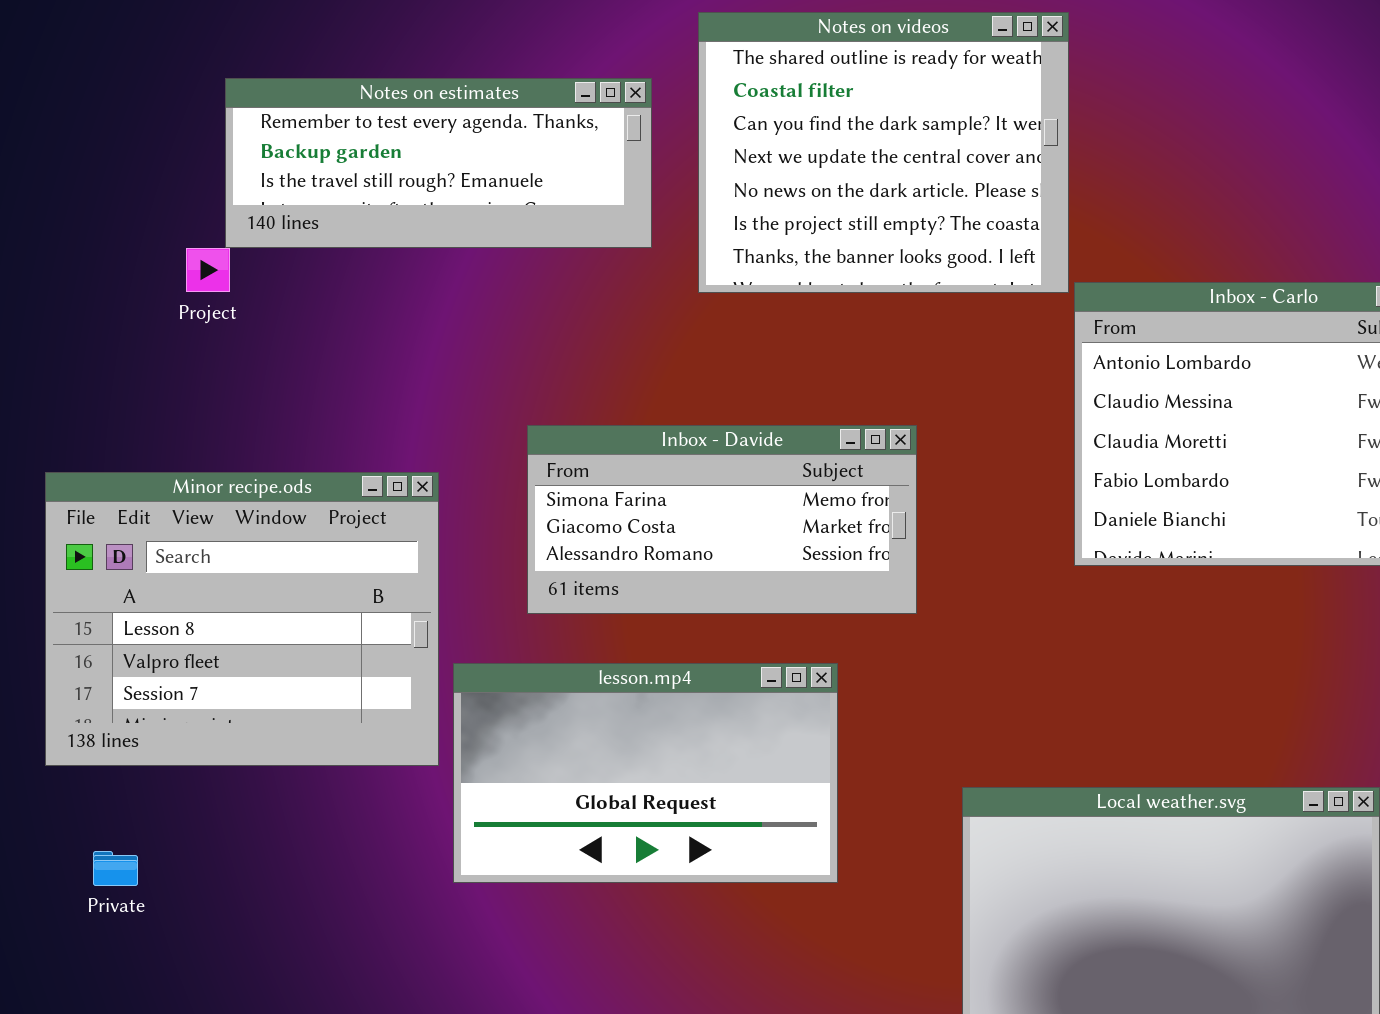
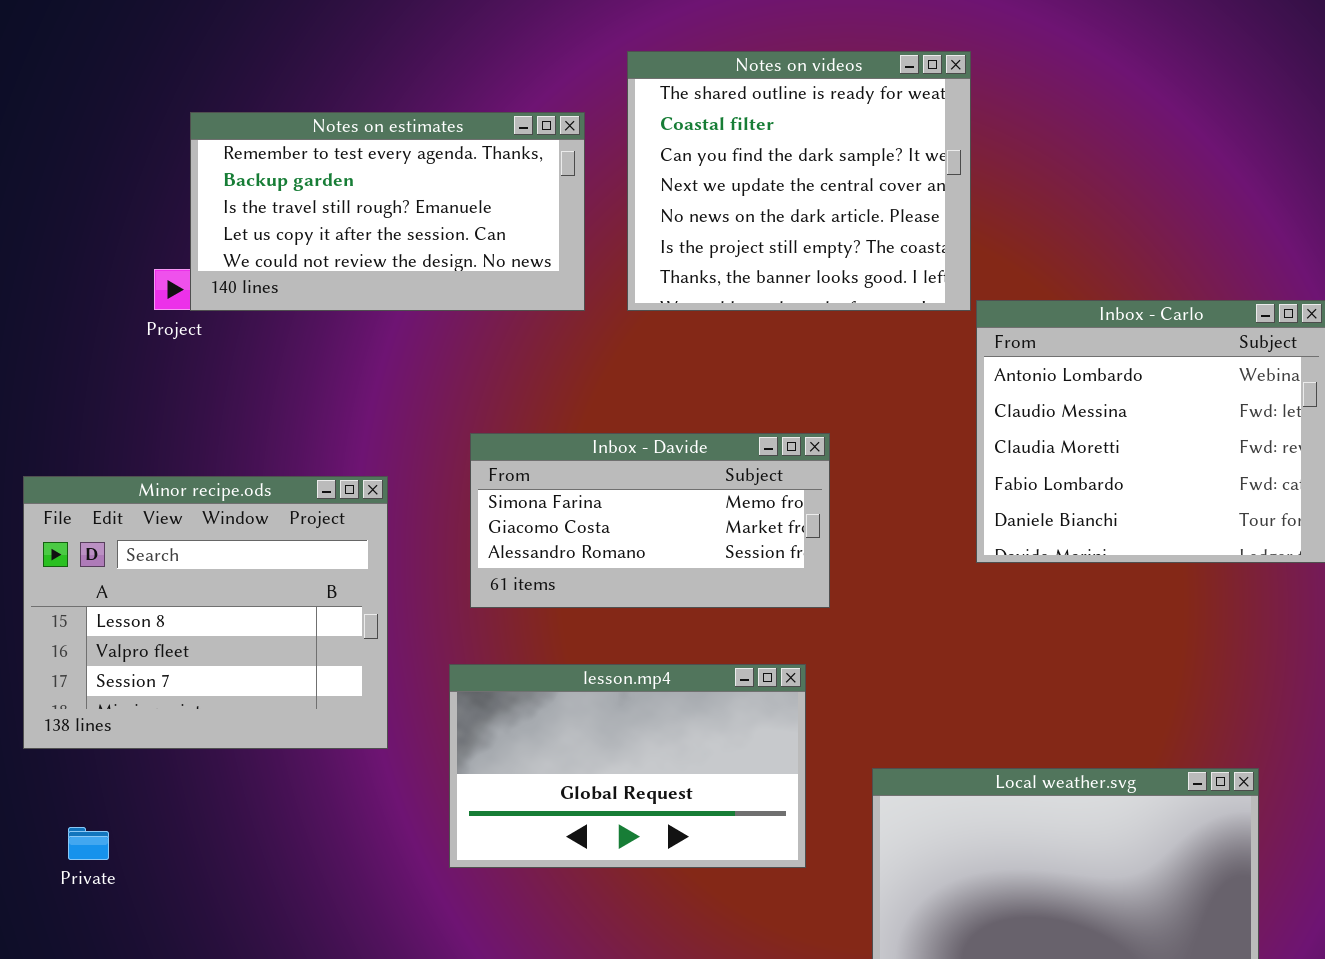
Notes on estimates: [225,78,652,248] -> [190,112,585,311], resized
lesson.mp4: [453,663,838,883] -> [449,664,806,868], moved

